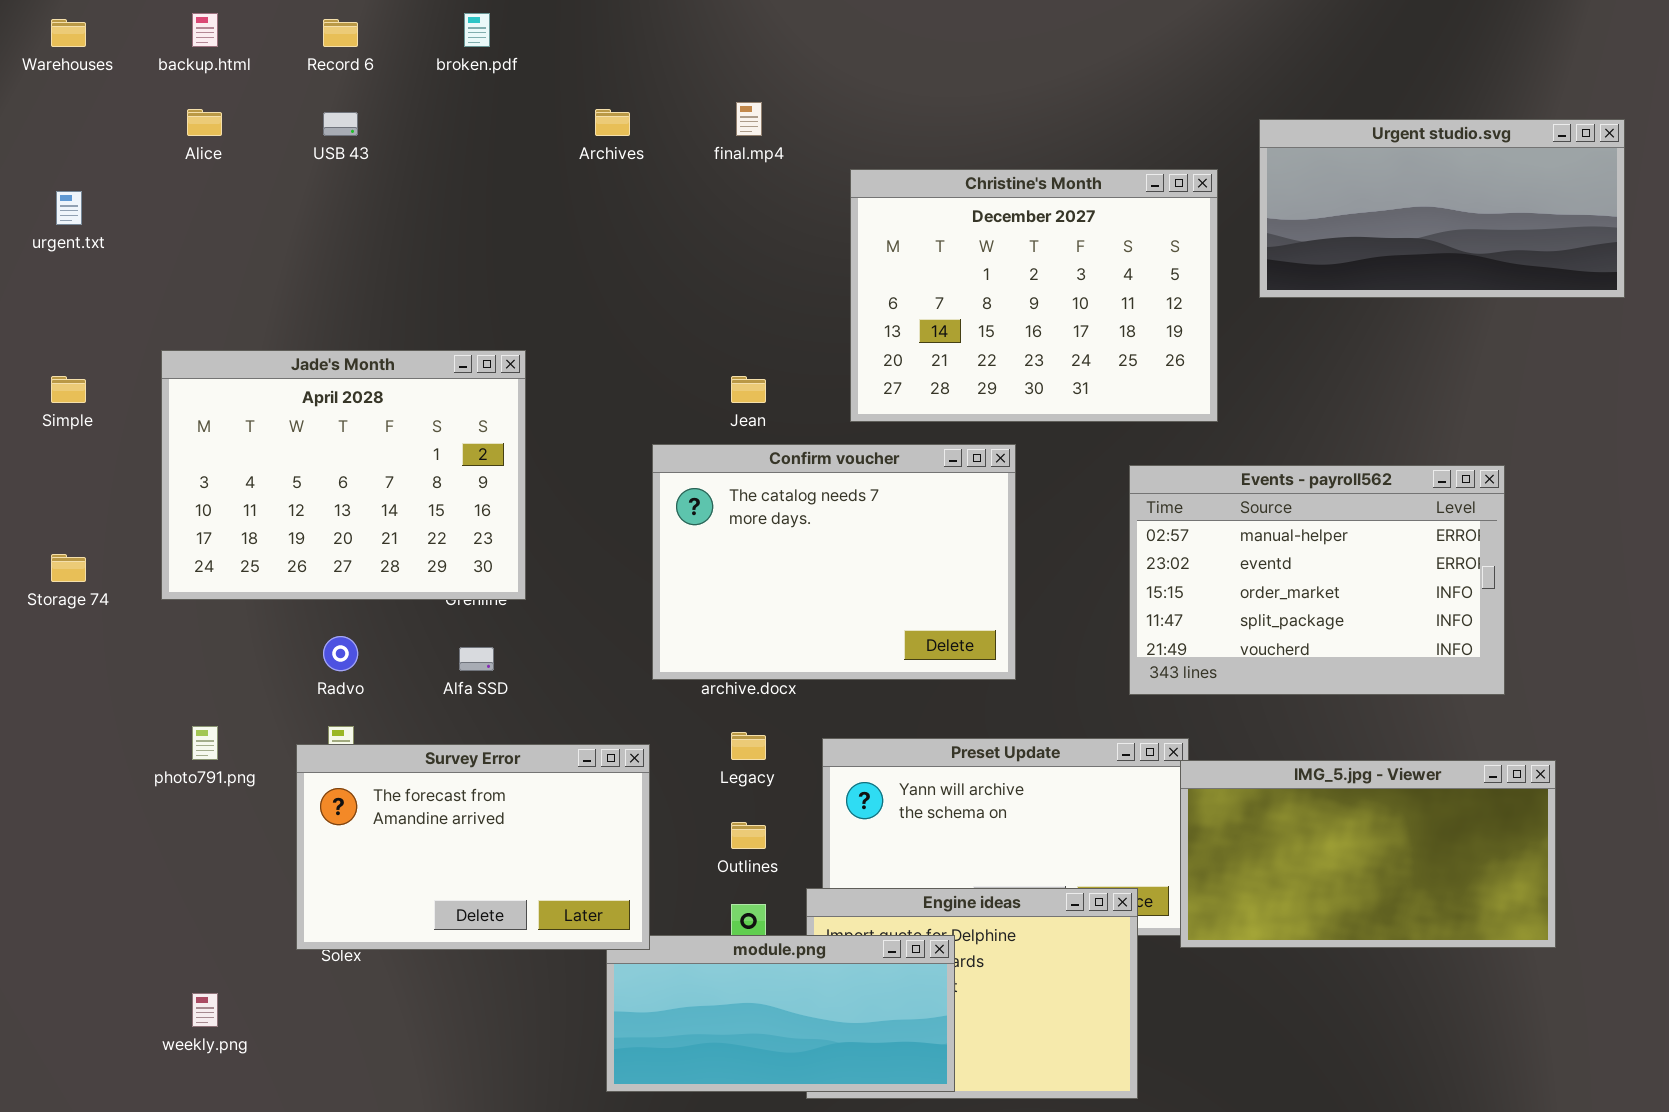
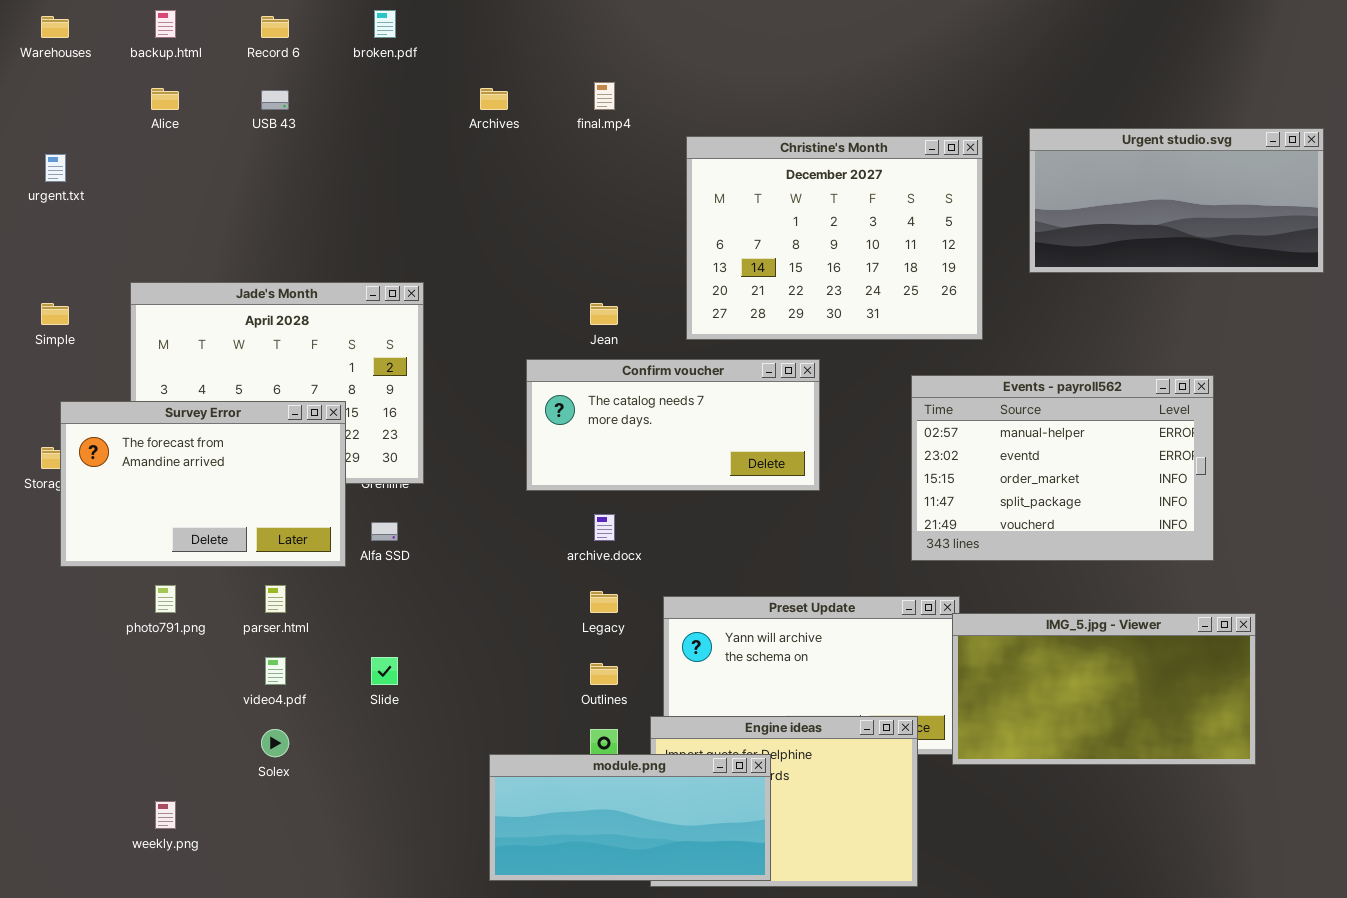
Urgent studio.svg: [1259,119,1625,298] -> [1029,128,1324,273], moved
Confirm voucher: [652,444,1016,680] -> [526,359,820,491], resized
Survey Error: [296,744,650,950] -> [60,401,346,567], moved

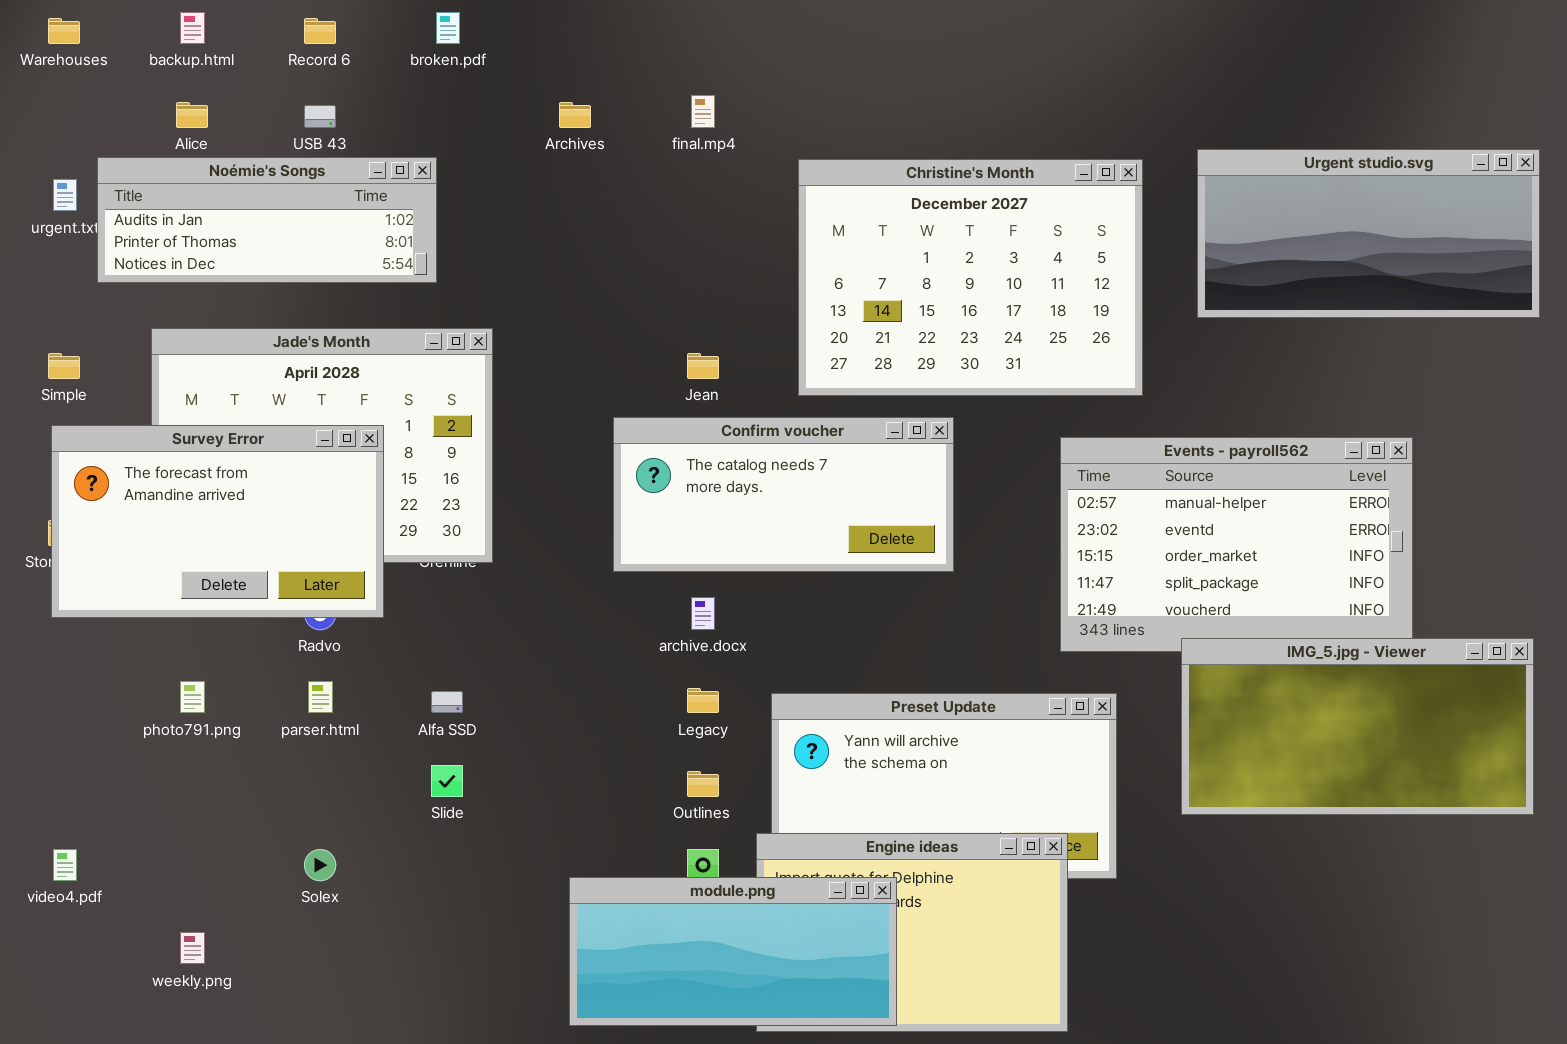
Noémie's Songs: none -> [97,157,437,283], opened
Survey Error: [60,401,346,567] -> [51,425,384,618], moved
Alfa SSD: [371,522,398,541] -> [431,691,463,713], moved
IMG_5.jpg - Viewer: [952,613,1256,765] -> [1181,638,1534,815], moved
video4.pdf: [265,657,286,685] -> [53,849,77,881], moved

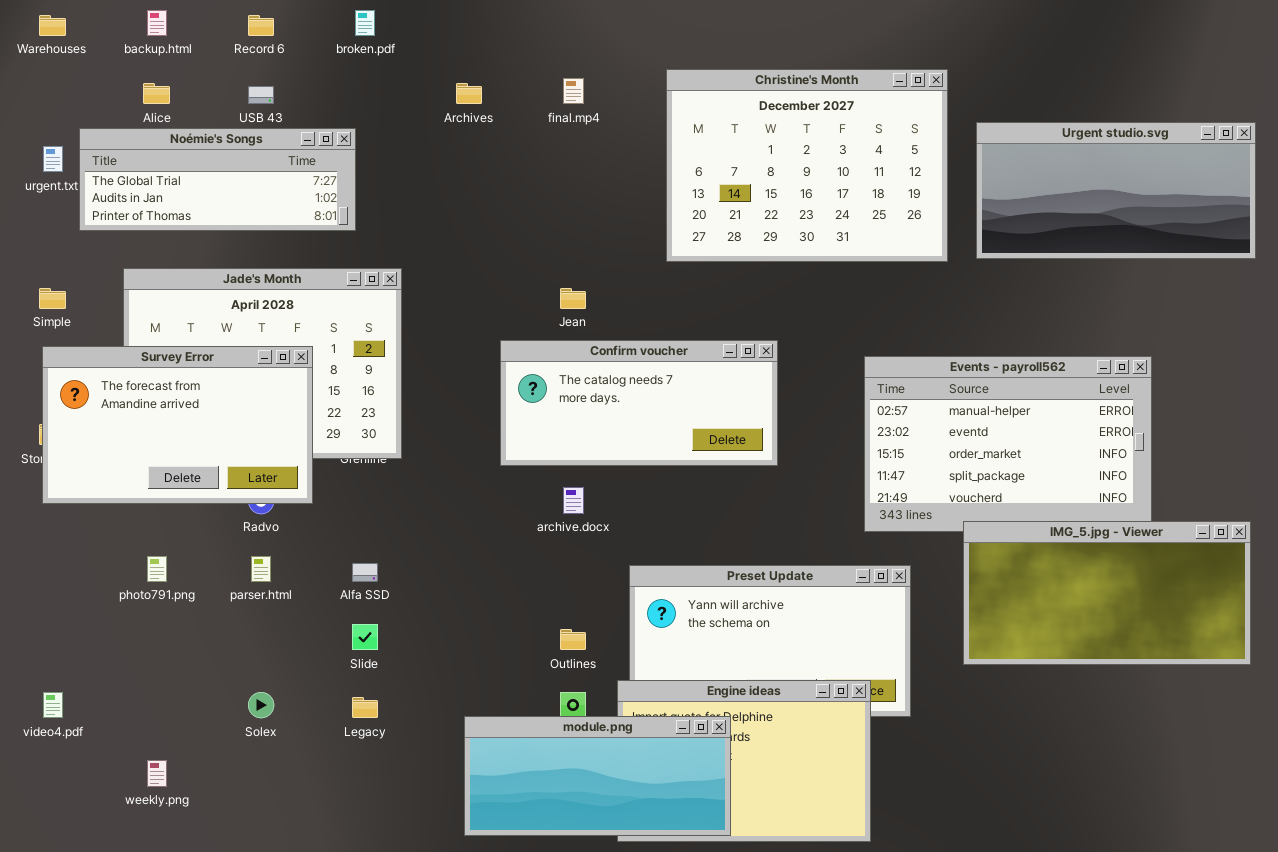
Noémie's Songs: [97,157,437,283] -> [79,128,356,231], scrolled up 1 row
Christine's Month: [798,159,1143,396] -> [666,69,948,262], moved
Legacy: [687,688,719,713] -> [352,697,378,718], moved

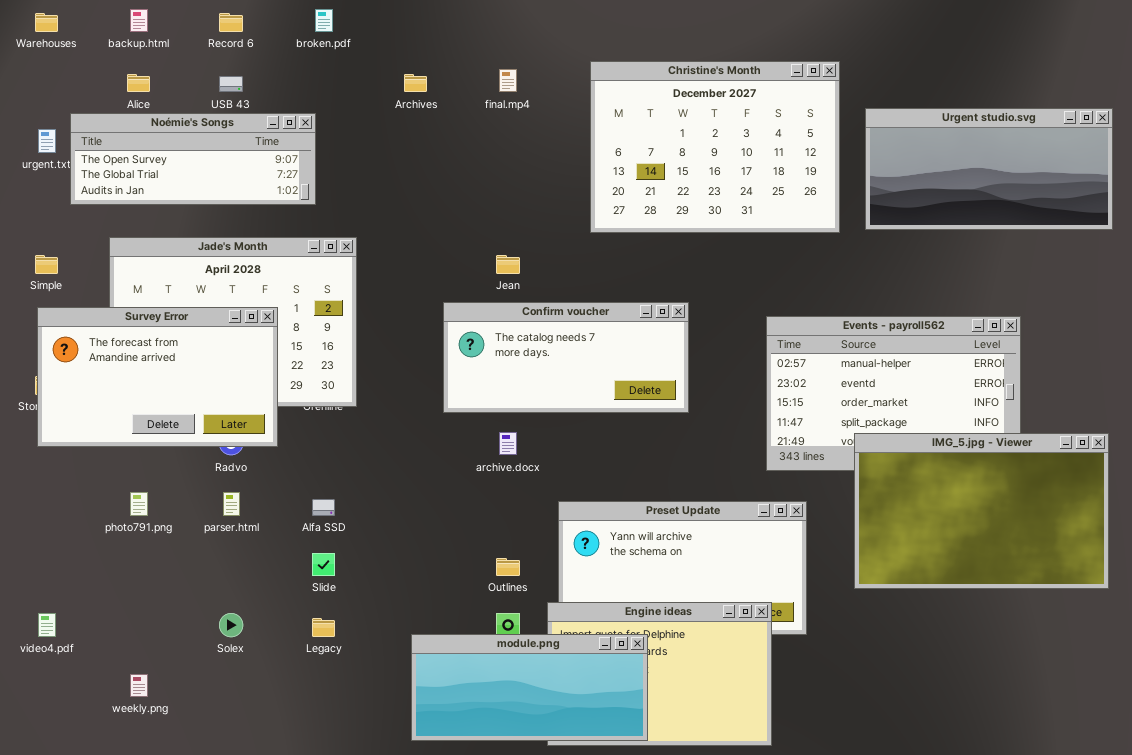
Noémie's Songs: [79,128,356,231] -> [70,113,316,205], scrolled up 1 row
IMG_5.jpg - Viewer: [963,521,1251,665] -> [854,433,1109,589], resized

